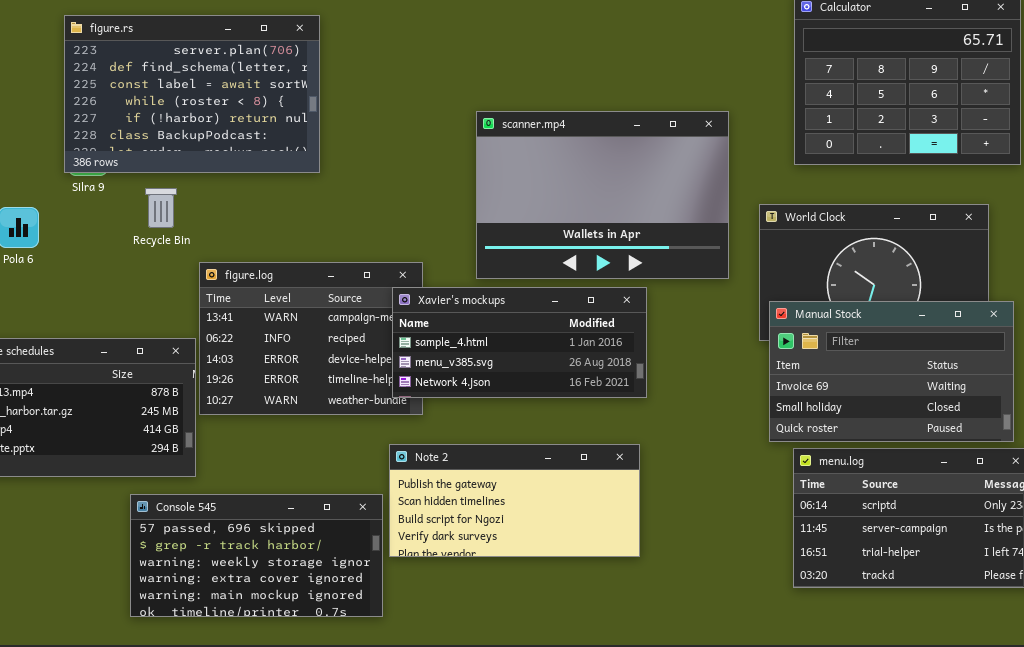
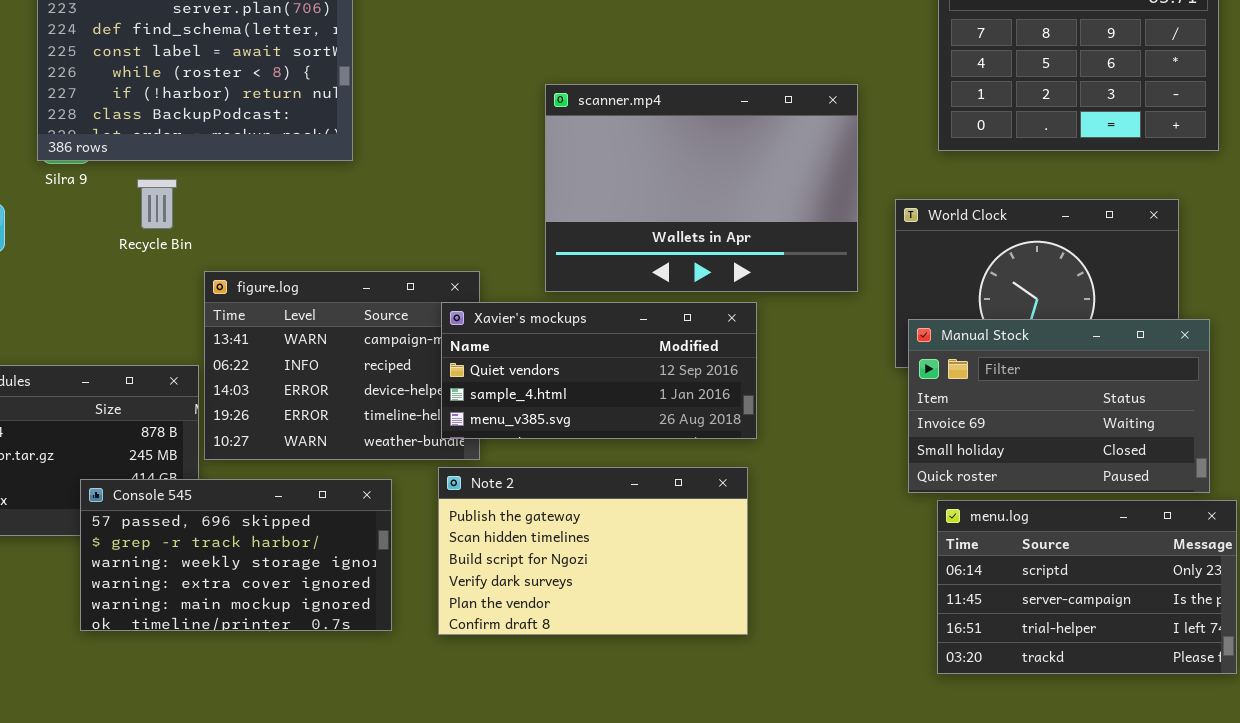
Xavier's mockups: [392,287,647,398] -> [441,302,757,439], scrolled up 1 row
Note 2: [389,444,640,557] -> [438,467,748,635], resized
Console 545: [130,494,383,617] -> [80,479,392,631], moved

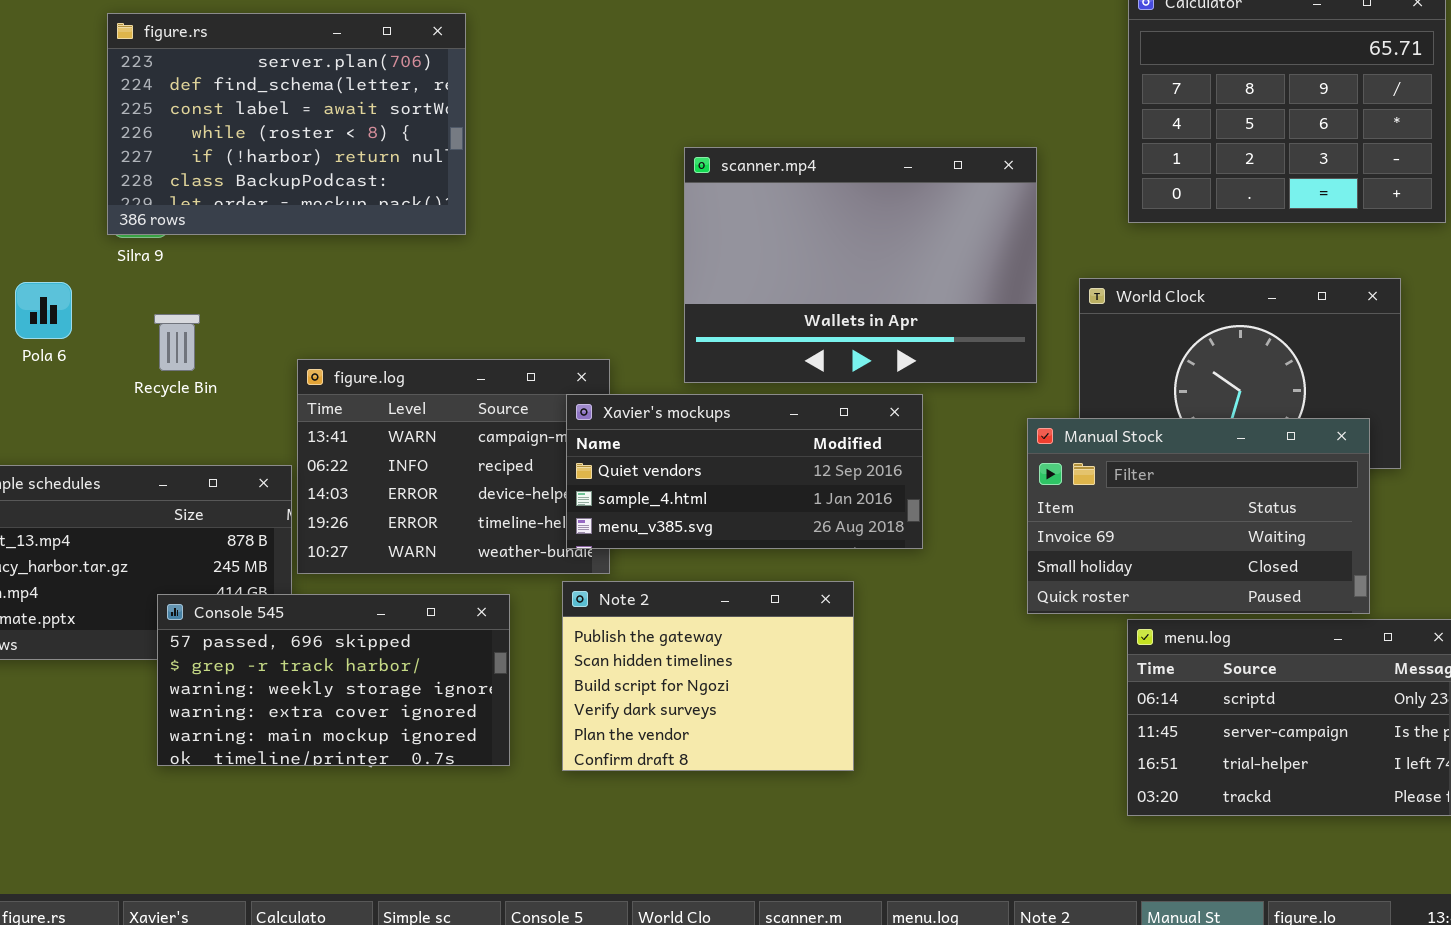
Recycle Bin: [137,179,177,229] -> [154,314,200,371], moved
Manual Stock: [908,319,1210,493] -> [1027,418,1370,614], moved
Note 2: [438,467,748,635] -> [562,581,854,771], resized

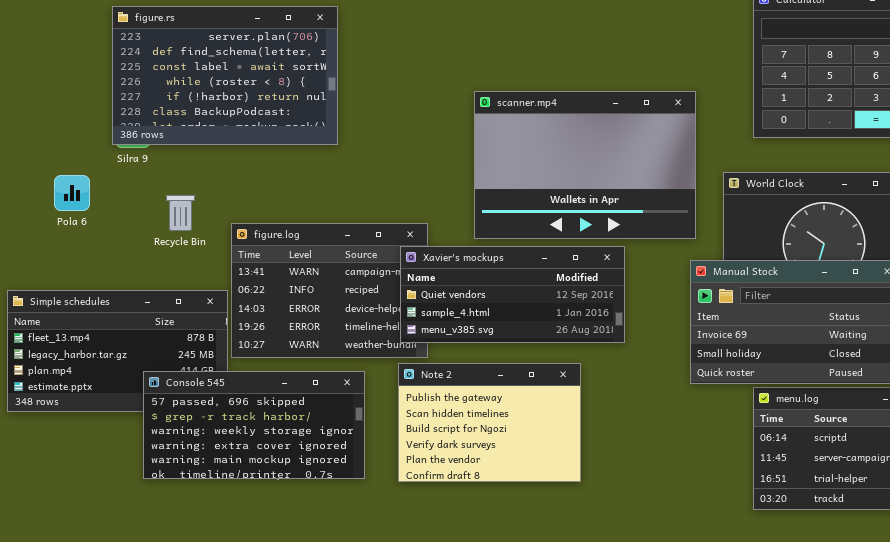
Recycle Bin: [154,314,200,371] -> [166,195,195,231], moved

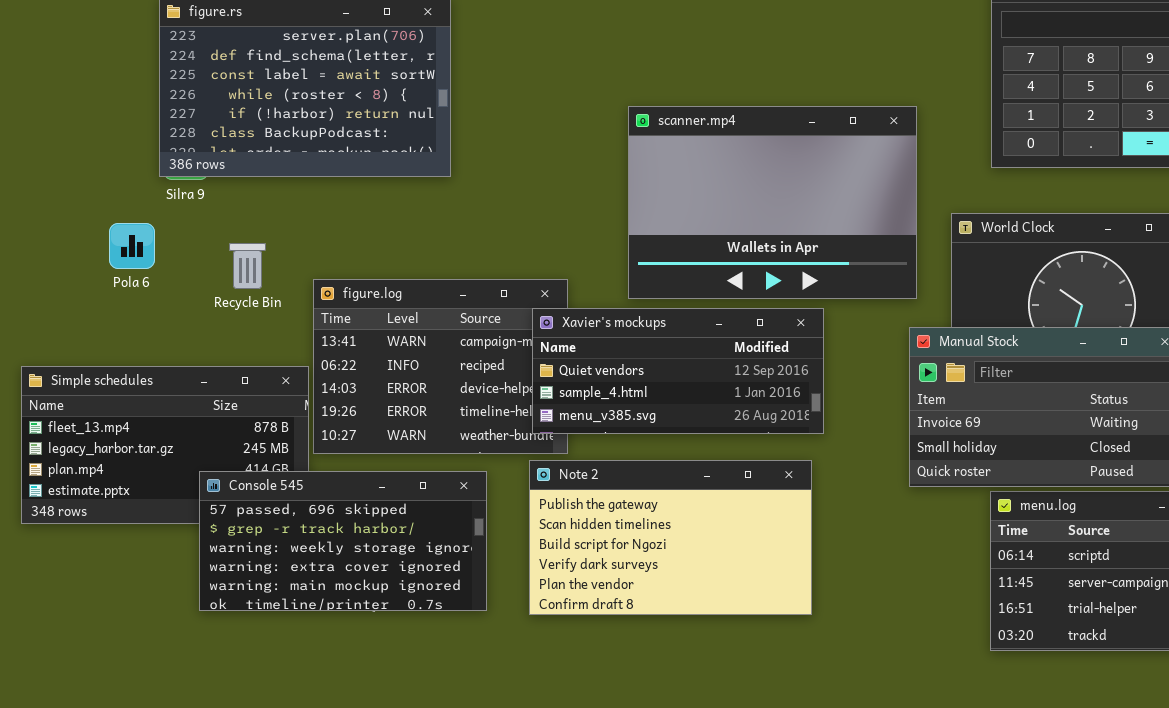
Pola 6: [54,175,90,211] -> [109,223,155,269], moved
Note 2: [398,363,581,482] -> [529,460,812,615], resized

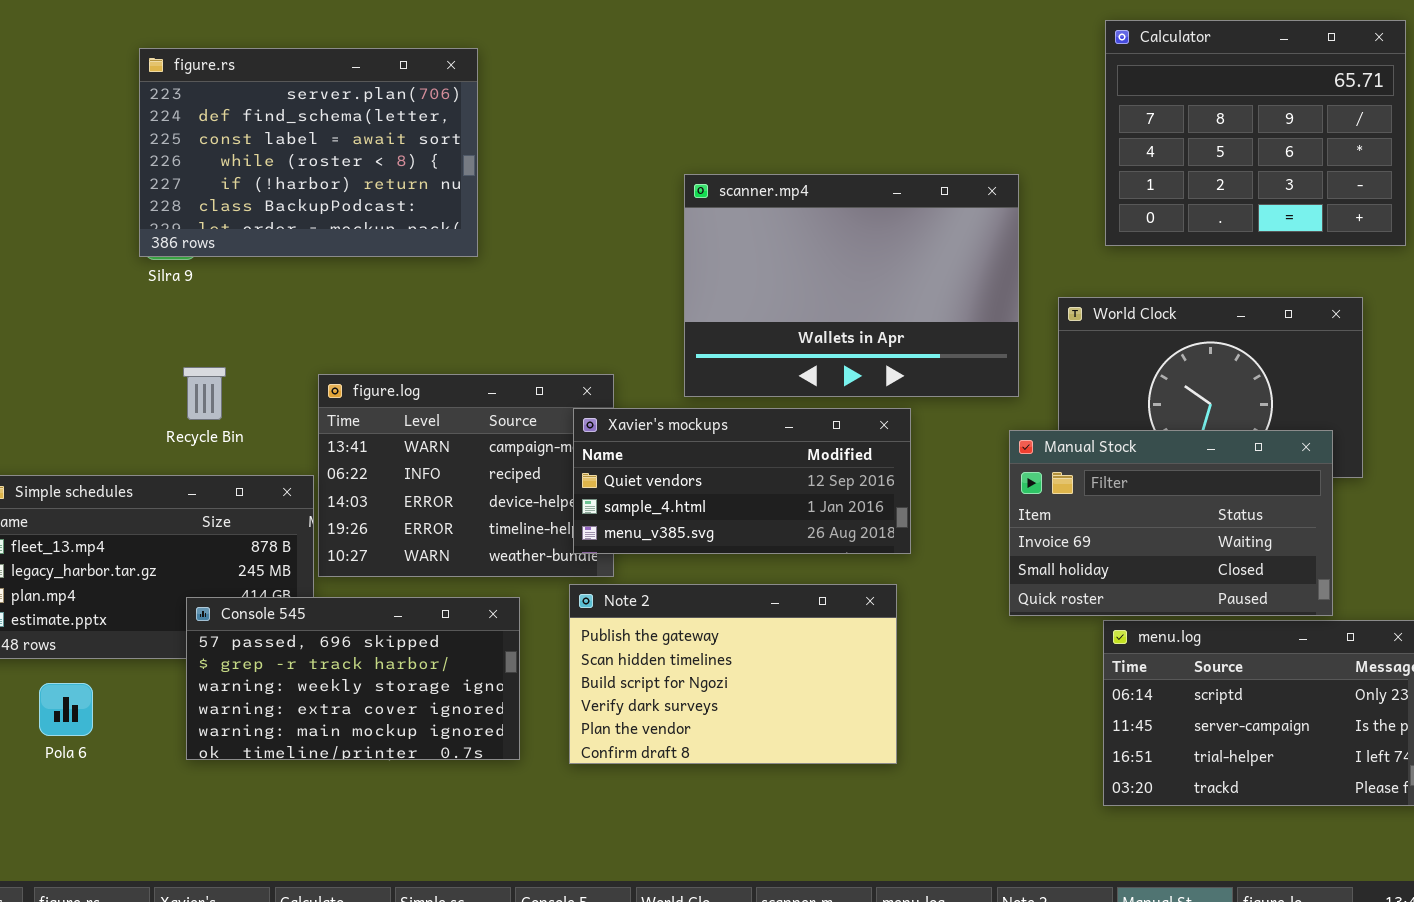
Pola 6: [109,223,155,269] -> [39,683,93,736], moved
Recycle Bin: [229,243,266,289] -> [183,367,226,420], moved

